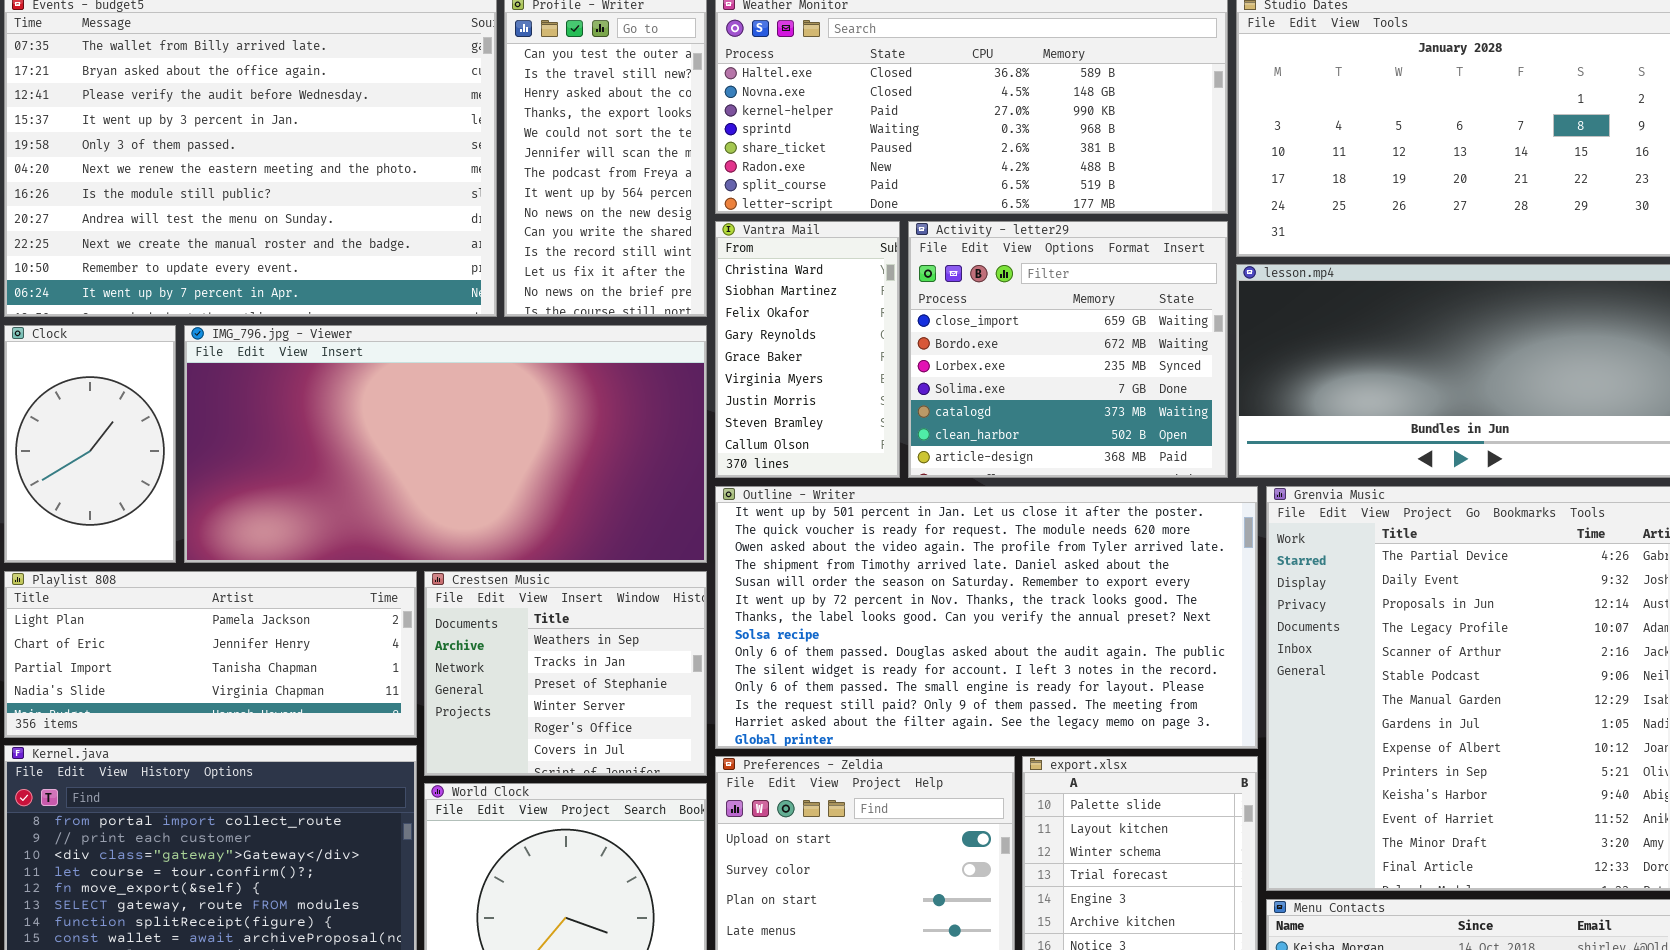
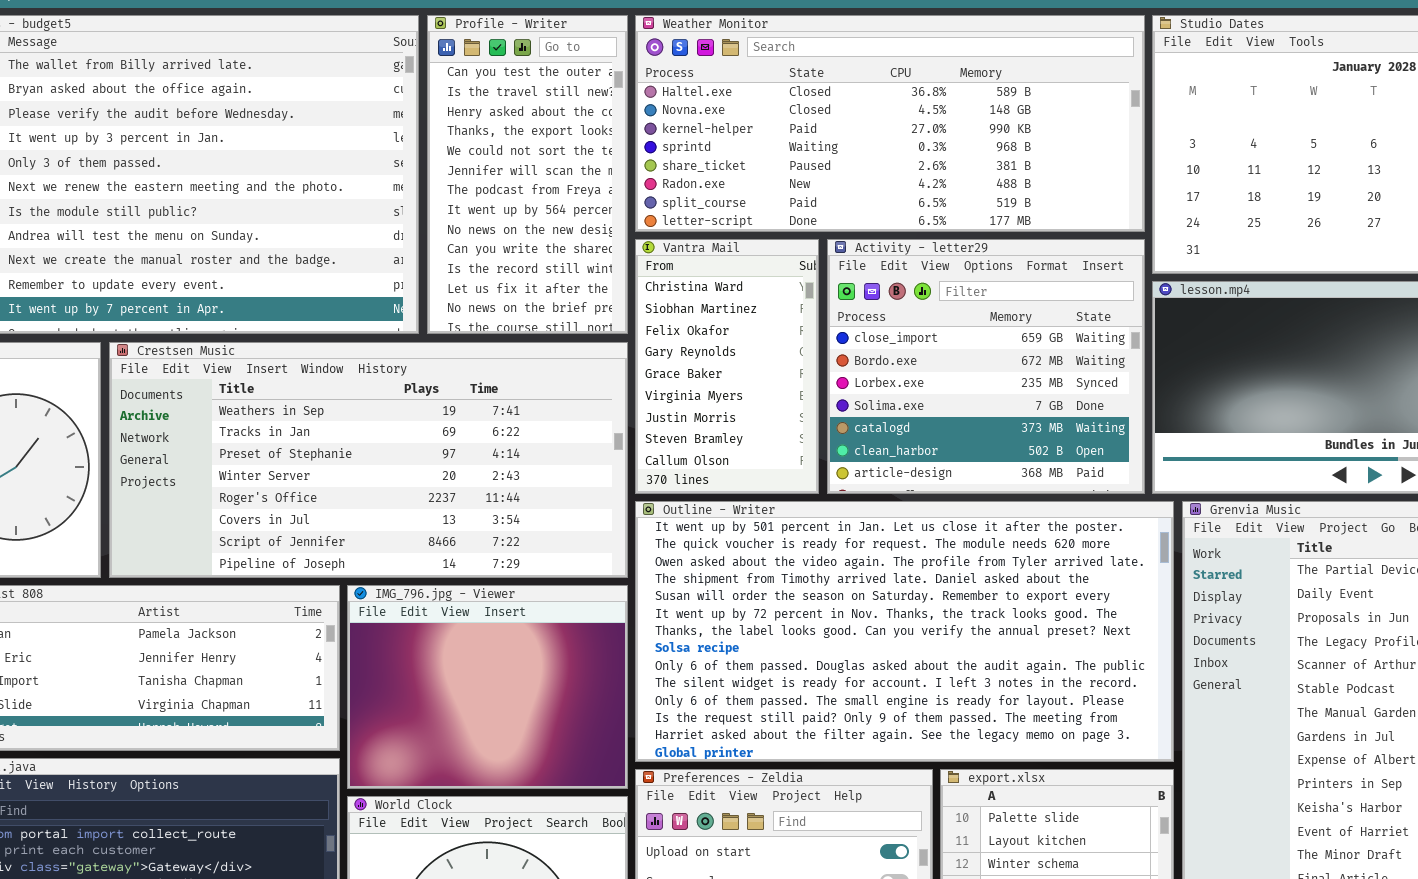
IMG_796.jpg - Viewer: [184,325,707,563] -> [347,585,628,789], moved, resized
Crestsen Music: [424,571,707,776] -> [109,342,628,578], moved, resized

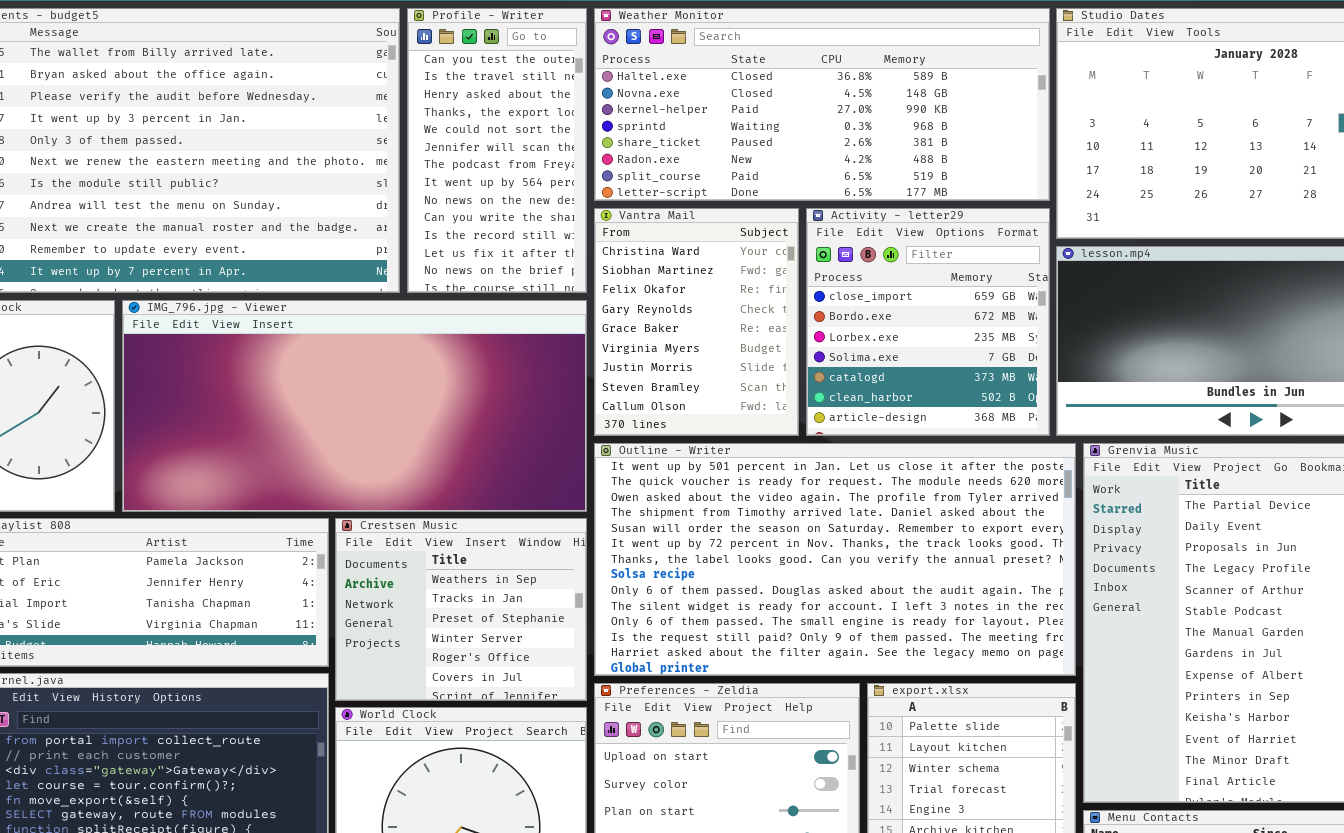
Vantra Mail: [635,239,819,494] -> [594,208,799,436], resized
Activity - letter29: [827,239,1145,494] -> [806,208,1050,436], resized
Crestsen Music: [109,342,628,578] -> [335,518,587,701], moved, resized
IMG_796.jpg - Viewer: [347,585,628,789] -> [122,300,587,512], moved, resized

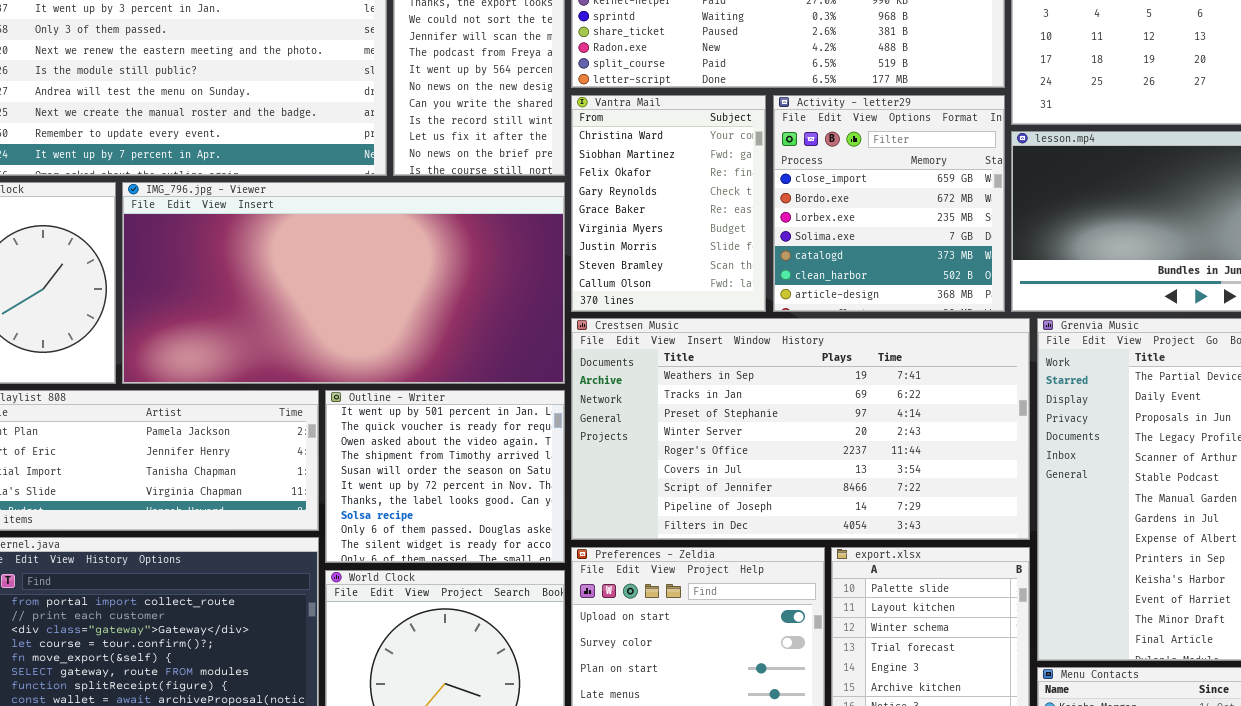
Outline - Writer: [594,443,1076,676] -> [325,390,565,563], moved, resized
Crestsen Music: [335,518,587,701] -> [571,318,1030,540], moved, resized

